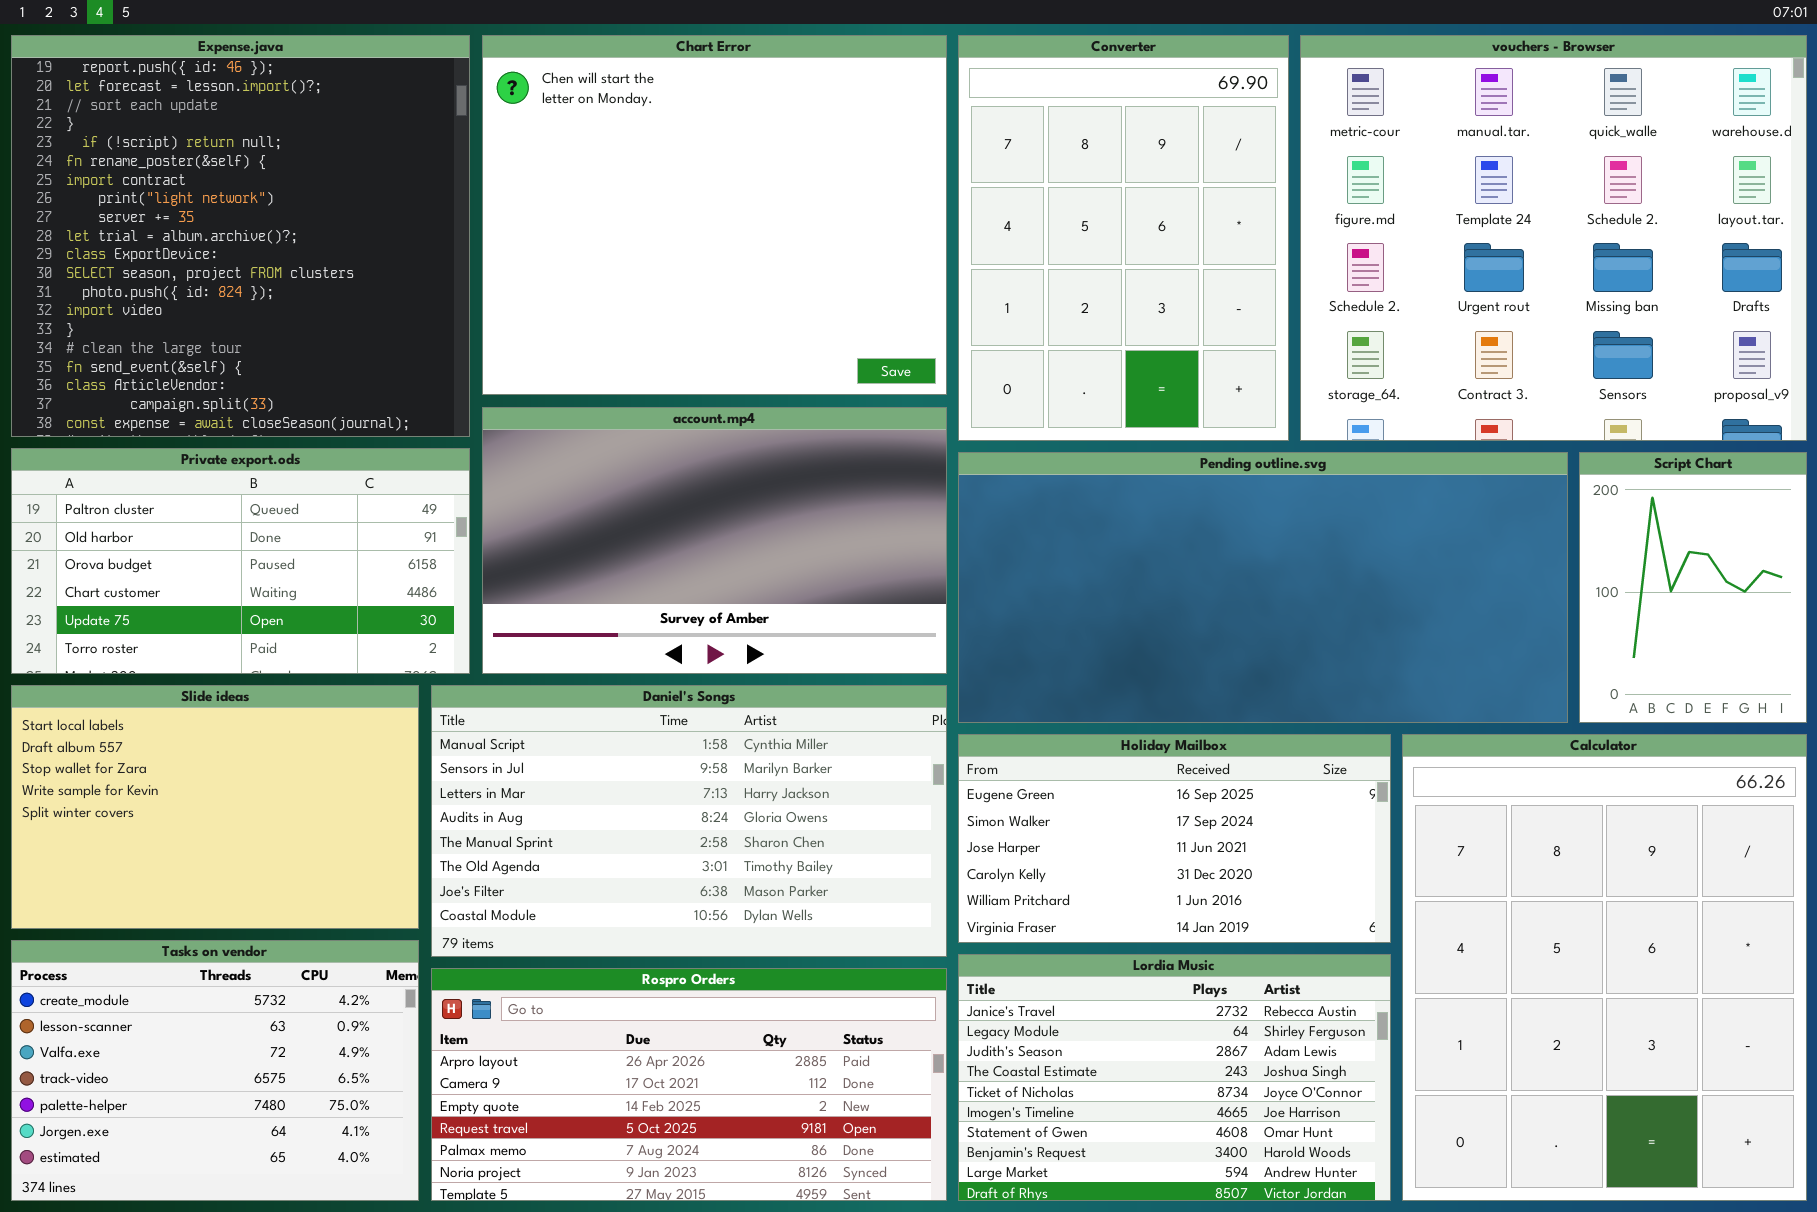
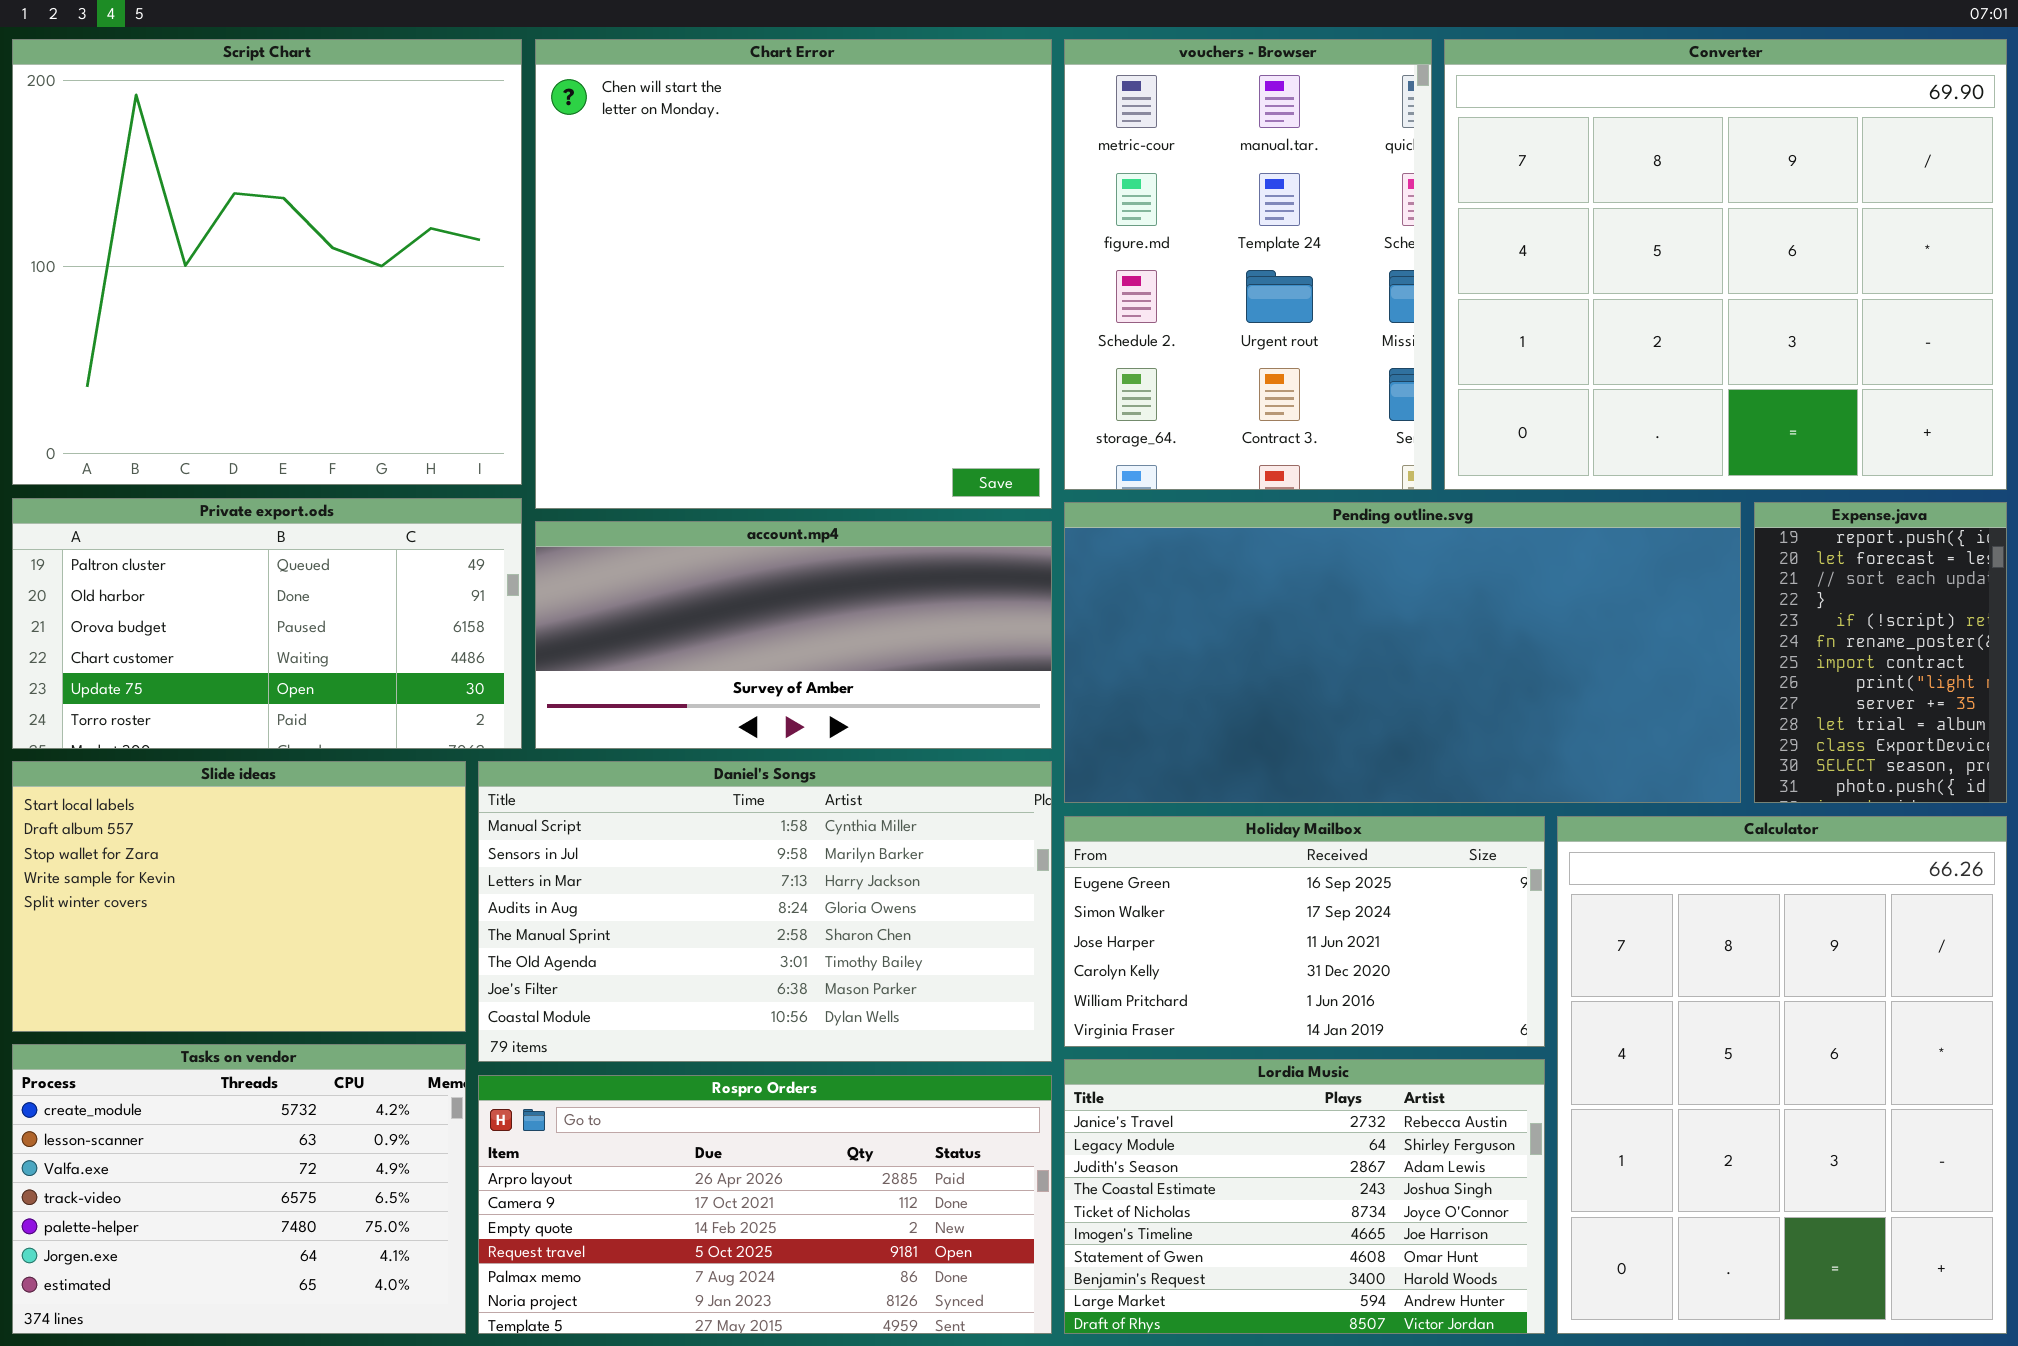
Expense.java: [11,35,470,437] -> [1754,502,2007,803], moved, resized
Chart Error: [482,35,947,395] -> [535,39,1052,509], resized
Converter: [958,35,1289,441] -> [1444,39,2007,490], moved, resized
vouchers - Browser: [1300,35,1807,441] -> [1064,39,1432,490], moved, resized
account.mp4: [482,407,947,674] -> [535,521,1052,749], resized
Script Chart: [1579,452,1807,723] -> [12,39,522,485], moved, resized

